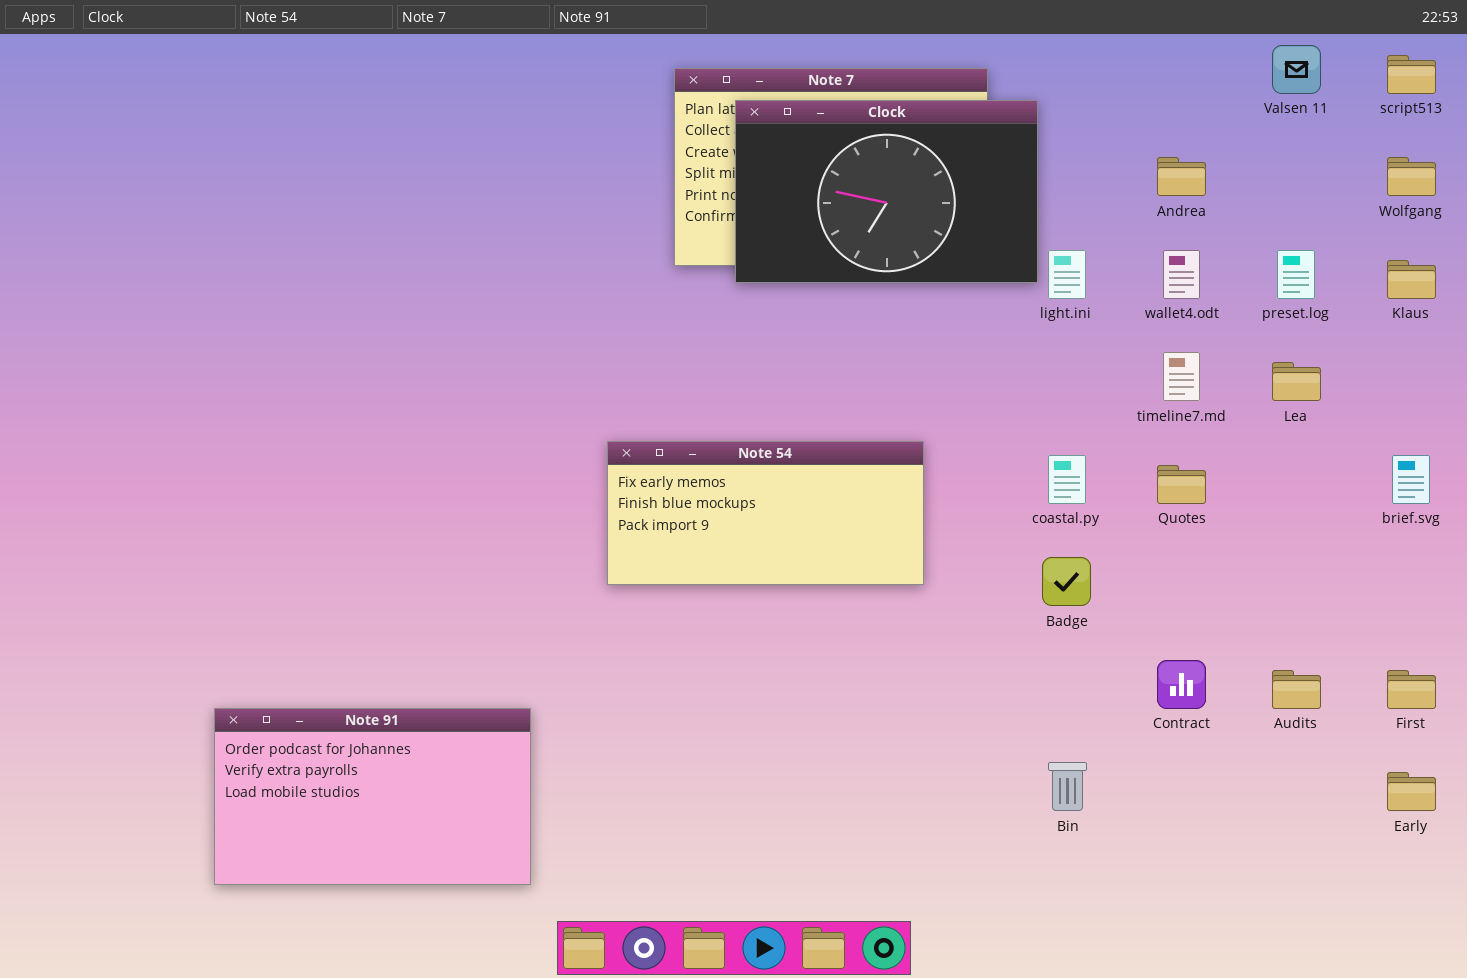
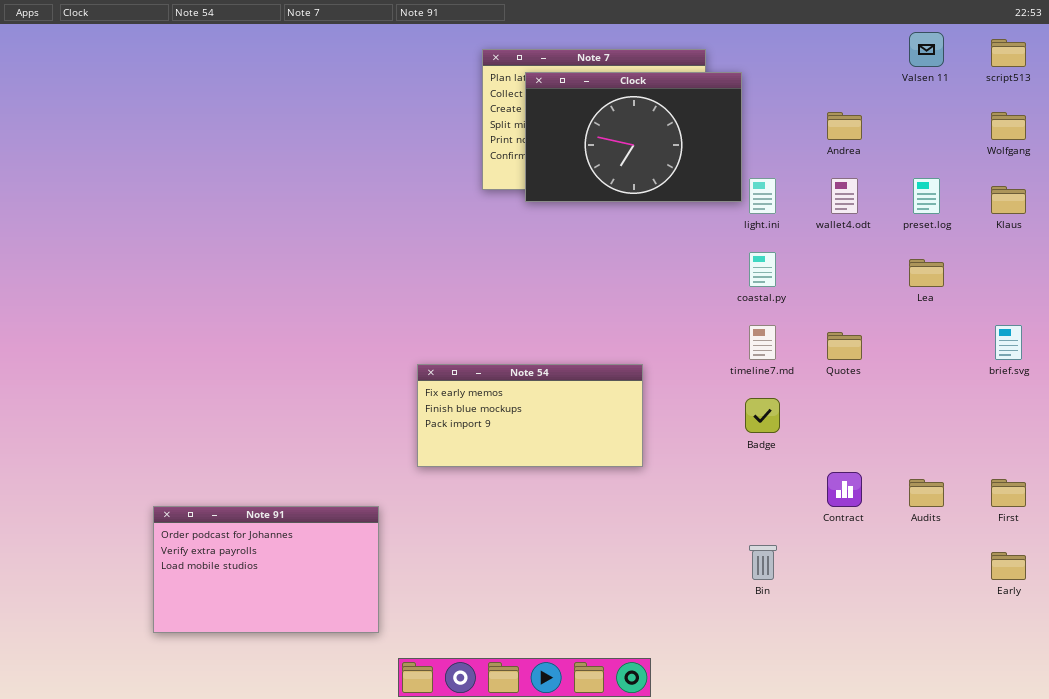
timeline7.md: [1163,352,1200,401] -> [749,325,776,360], moved
Note 54: [607,441,924,585] -> [417,364,643,467], moved
coastal.py: [1048,455,1086,504] -> [749,252,776,287], moved

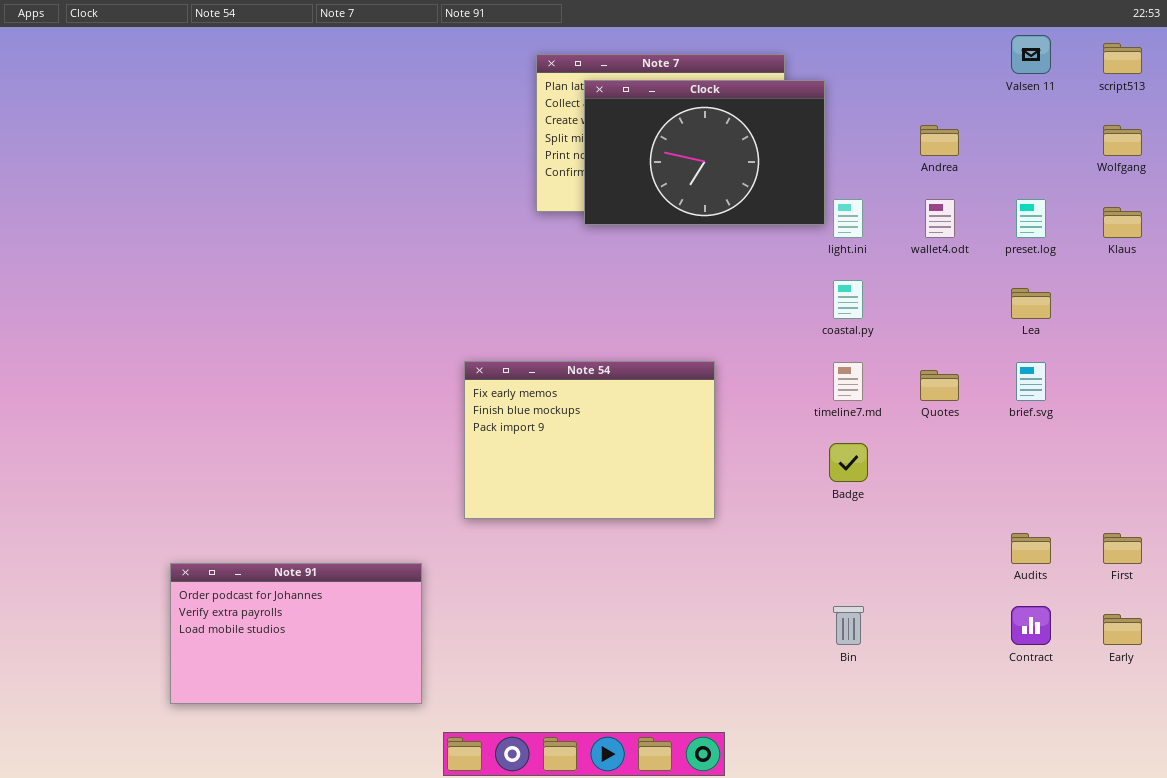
brief.svg: [995,325,1022,360] -> [1016,362,1046,401], moved
Note 54: [417,364,643,467] -> [464,361,715,519], resized
Contract: [827,472,862,507] -> [1011,606,1051,645], moved

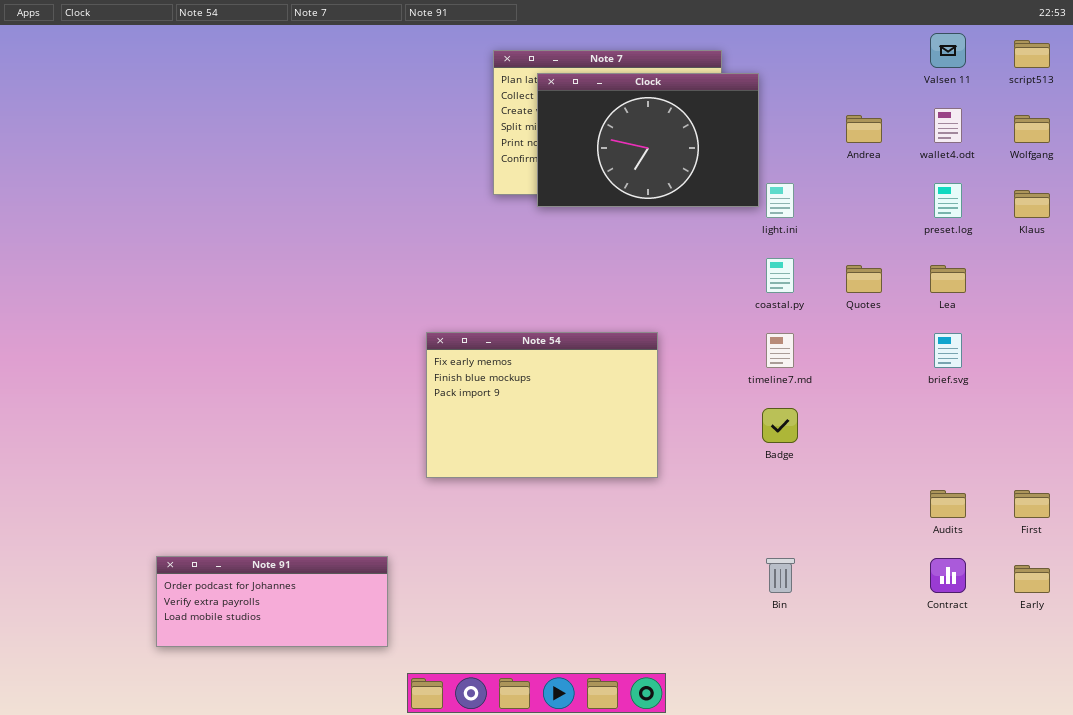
wallet4.odt: [925,199,955,238] -> [934,108,962,143], moved
Quotes: [920,370,959,401] -> [846,265,882,293], moved
Note 91: [170,563,422,704] -> [156,556,388,647], resized

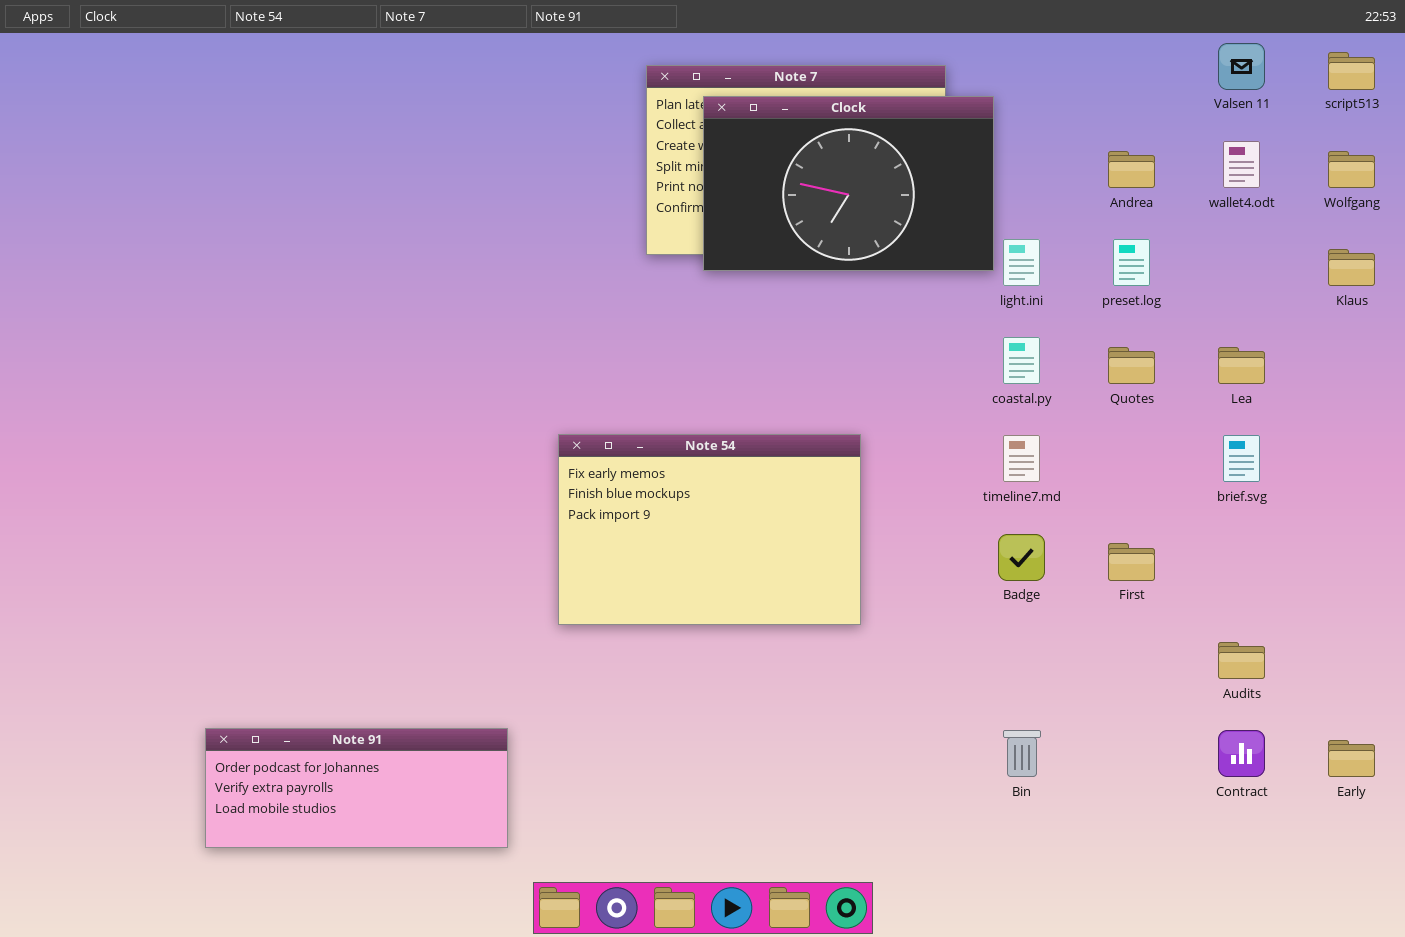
preset.log: [934,183,962,218] -> [1113,239,1150,286], moved
First: [1014,490,1050,518] -> [1108,543,1155,581], moved

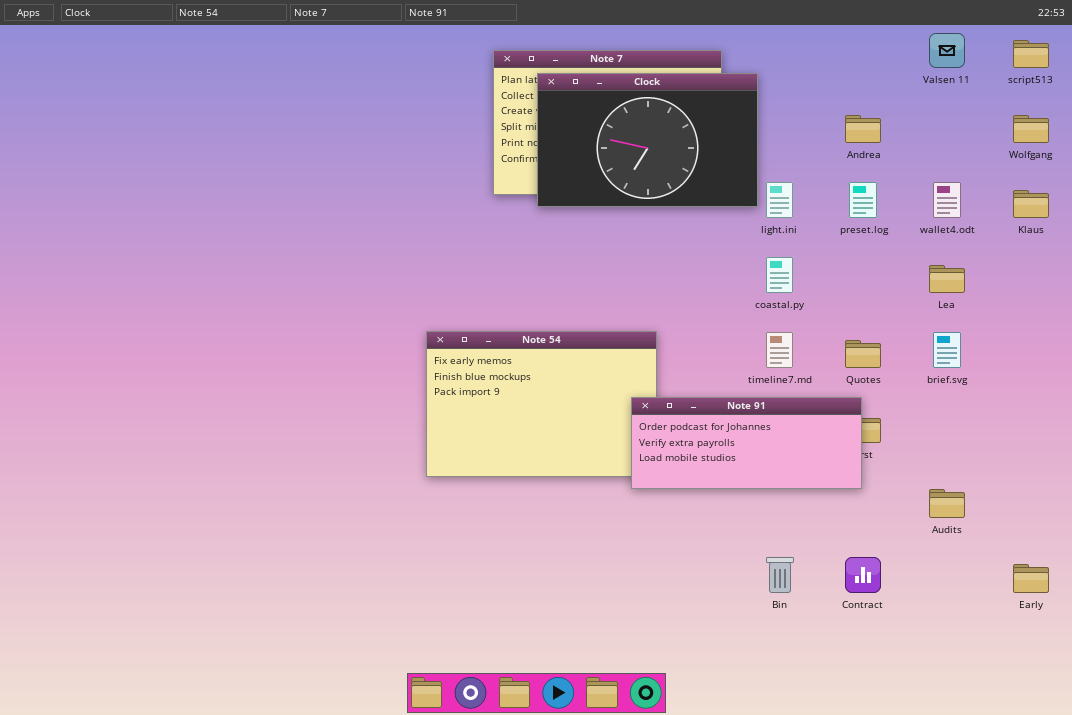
wallet4.odt: [1223,141,1260,188] -> [933,182,961,218], moved
Quotes: [1108,347,1155,384] -> [845,340,881,368], moved
Note 91: [205,728,508,848] -> [631,397,862,489], moved
Contract: [1218,730,1265,777] -> [845,557,881,593], moved

